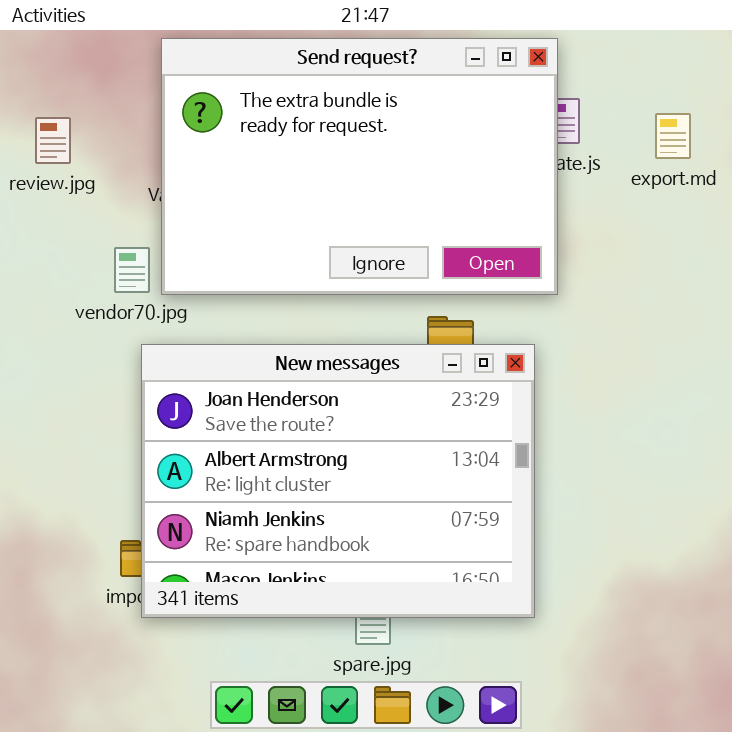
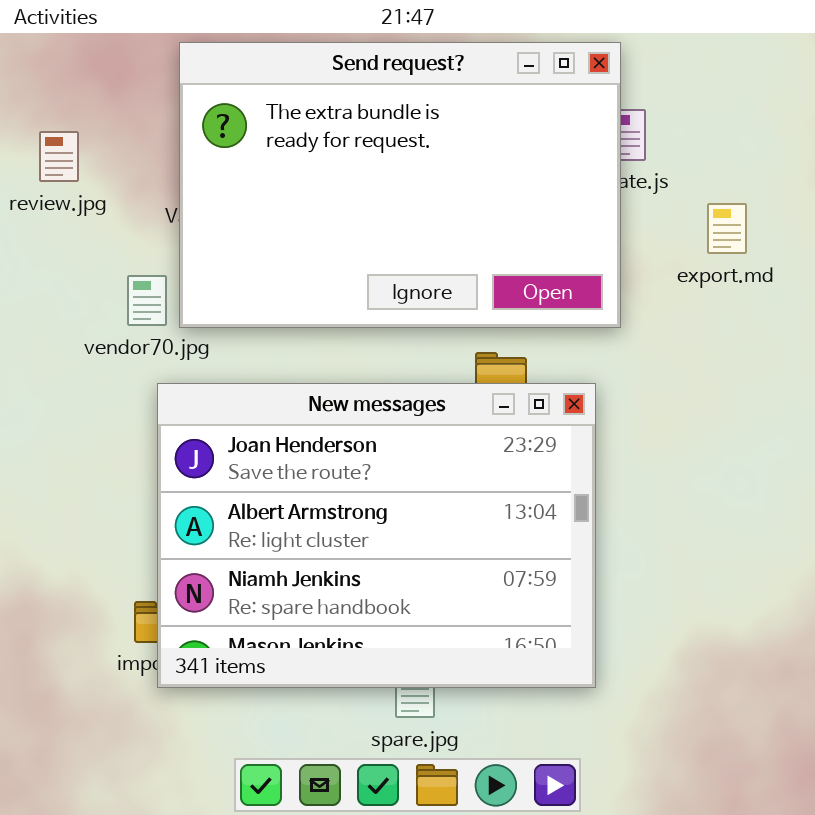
export.md: [655,113,691,159] -> [707,203,747,254], moved

